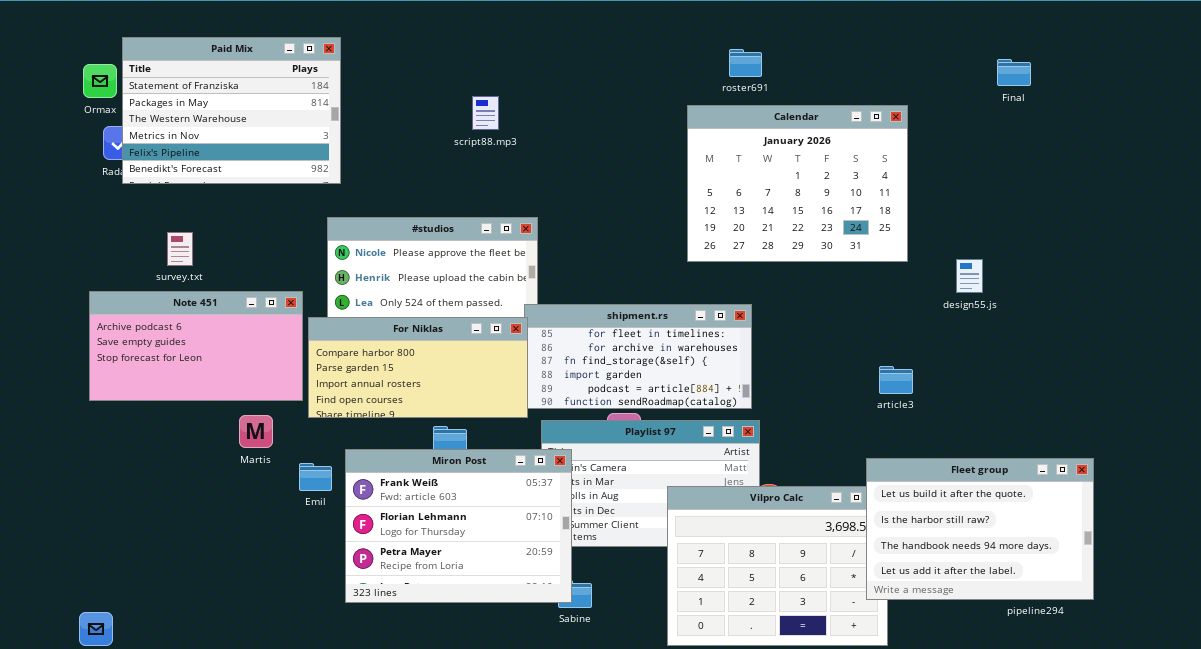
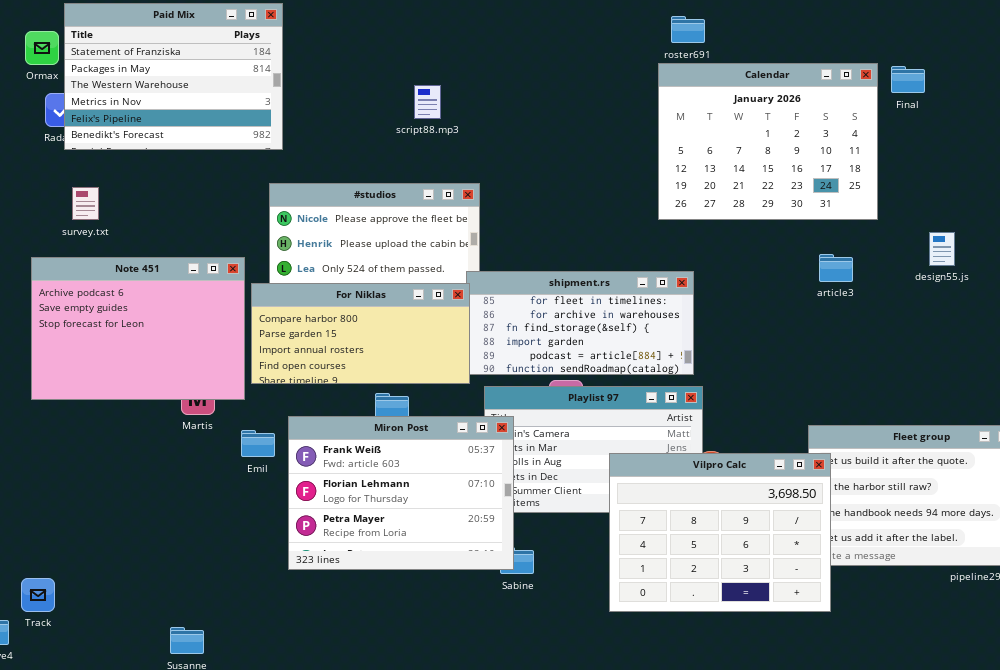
Final: [997,59,1031,86] -> [891,66,925,93], moved
script88.mp3: [472,96,499,130] -> [414,85,441,119], moved
Calendar: [687,105,908,262] -> [658,63,878,220], moved
survey.txt: [167,232,193,266] -> [72,187,99,220], moved
design55.js: [956,259,983,293] -> [929,232,955,266], moved
Note 451: [89,291,303,401] -> [31,257,245,400], resized
article3: [879,366,913,394] -> [819,254,853,282], moved
Vilpro Calc: [667,486,888,646] -> [609,453,831,612], raised

